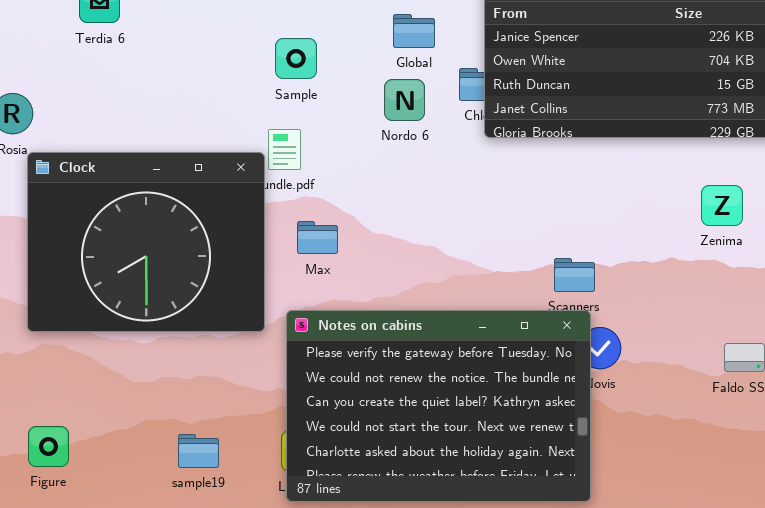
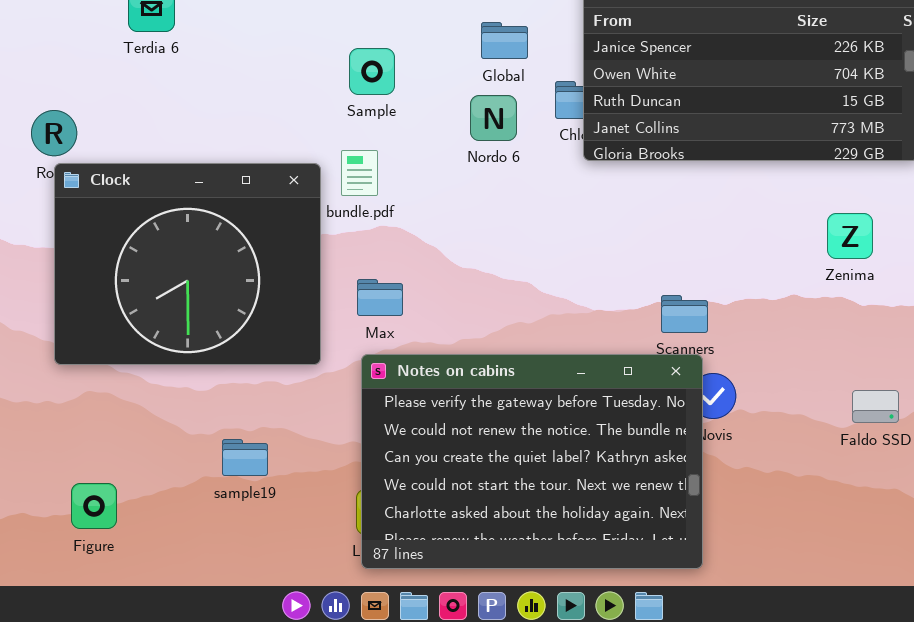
Clock: [27,152,265,332] -> [54,163,321,365], moved
Max: [297,221,338,254] -> [357,279,403,316], moved
sample19: [178,434,219,468] -> [222,439,268,476], moved

